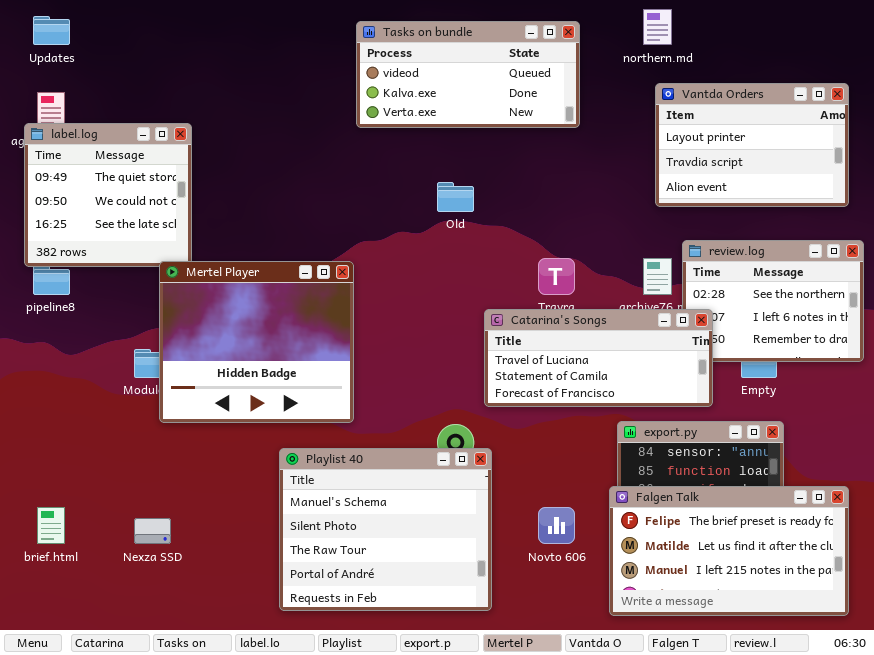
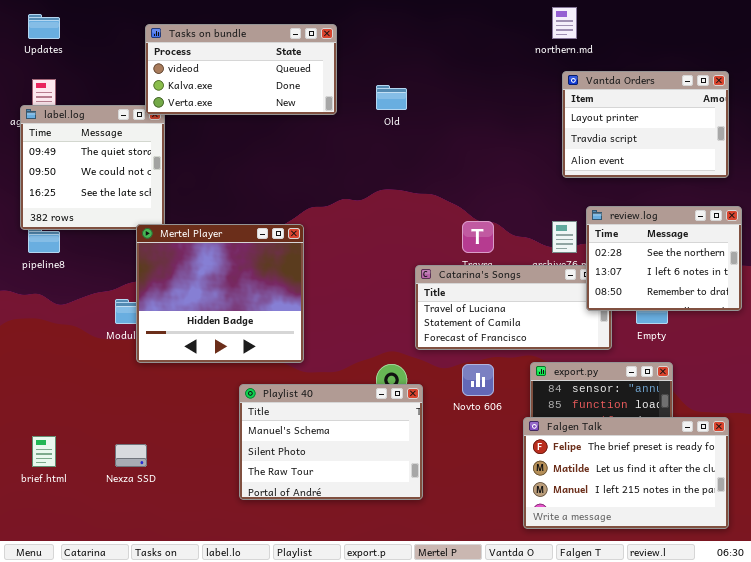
Tasks on bundle: [356,21,580,128] -> [145,24,337,115], moved
Old: [437,182,474,212] -> [376,85,407,110], moved
review.log: [682,240,864,362] -> [586,206,742,311], raised
Playlist 40: [279,448,492,611] -> [239,384,423,500], resized
Novto 606: [538,507,575,544] -> [462,364,494,396], moved

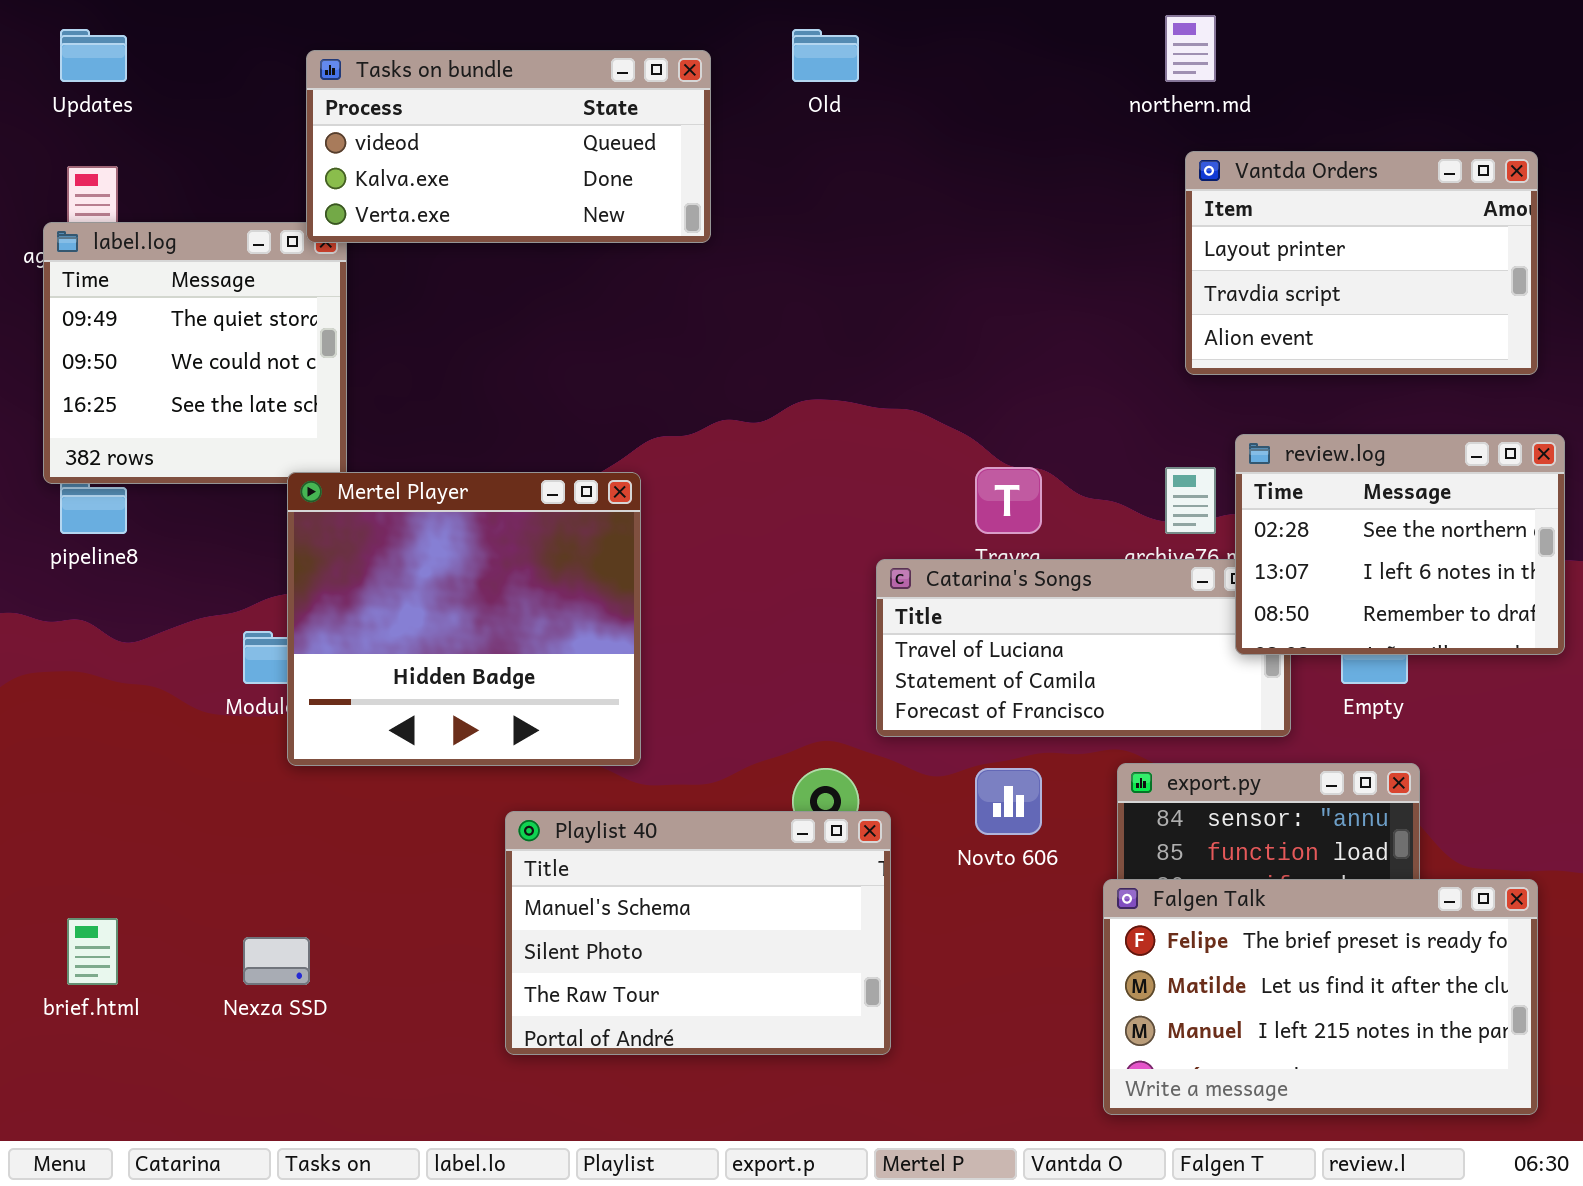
Old: [376,85,407,110] -> [792,29,859,82], moved

